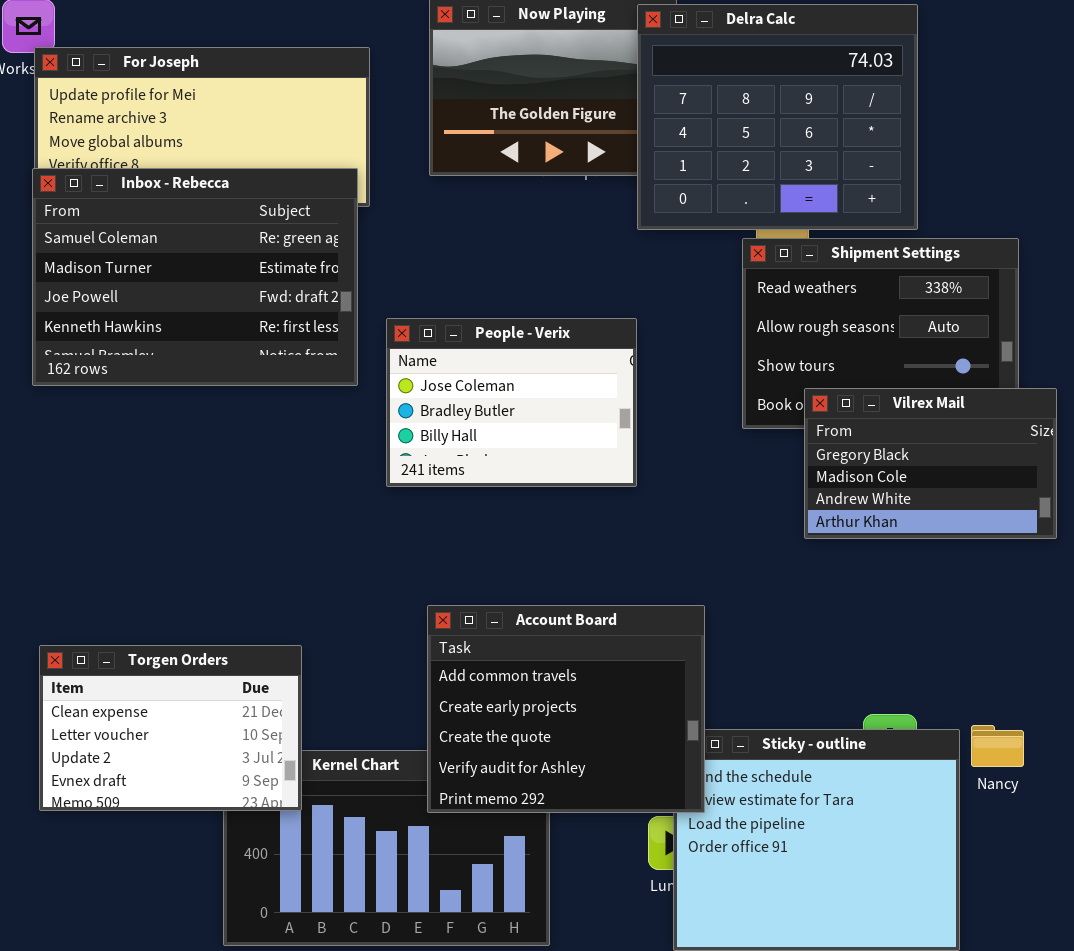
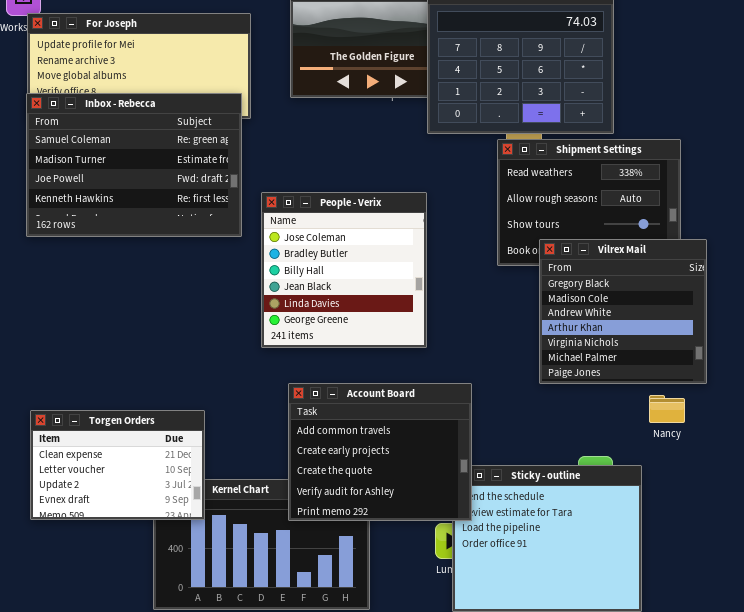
People - Verix: [386,318,637,487] -> [261,192,427,348], resized
Vilrex Mail: [804,388,1057,539] -> [539,239,707,384], resized
Nancy: [971,725,1024,767] -> [649,395,685,423], moved

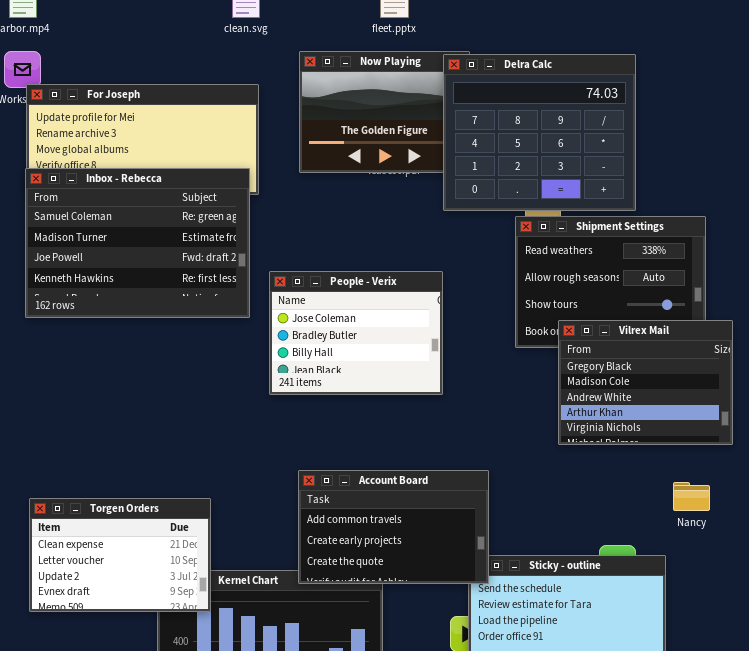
People - Verix: [261,192,427,348] -> [269,271,443,395], resized
Vilrex Mail: [539,239,707,384] -> [558,320,733,445], resized
Account Board: [288,383,472,521] -> [298,470,489,584], resized

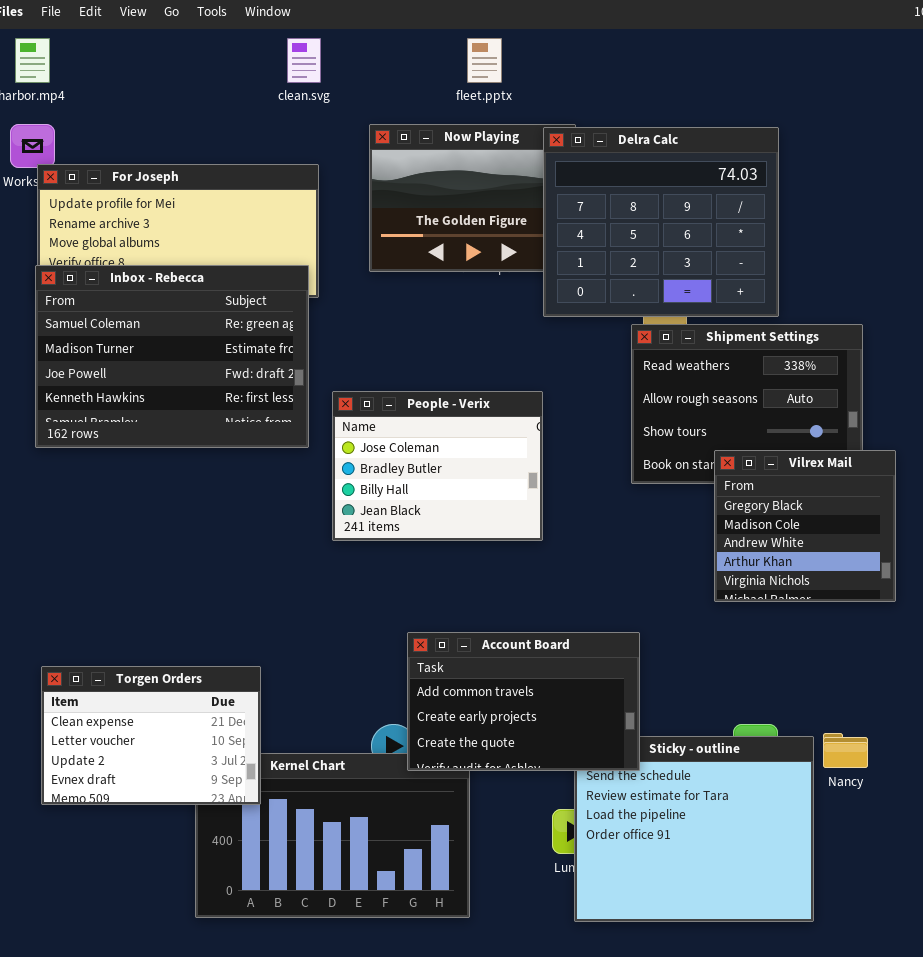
Vilrex Mail: [558,320,733,445] -> [714,450,896,602], resized
Account Board: [298,470,489,584] -> [407,632,640,771], moved
Nancy: [673,482,710,511] -> [823,733,868,768], moved

